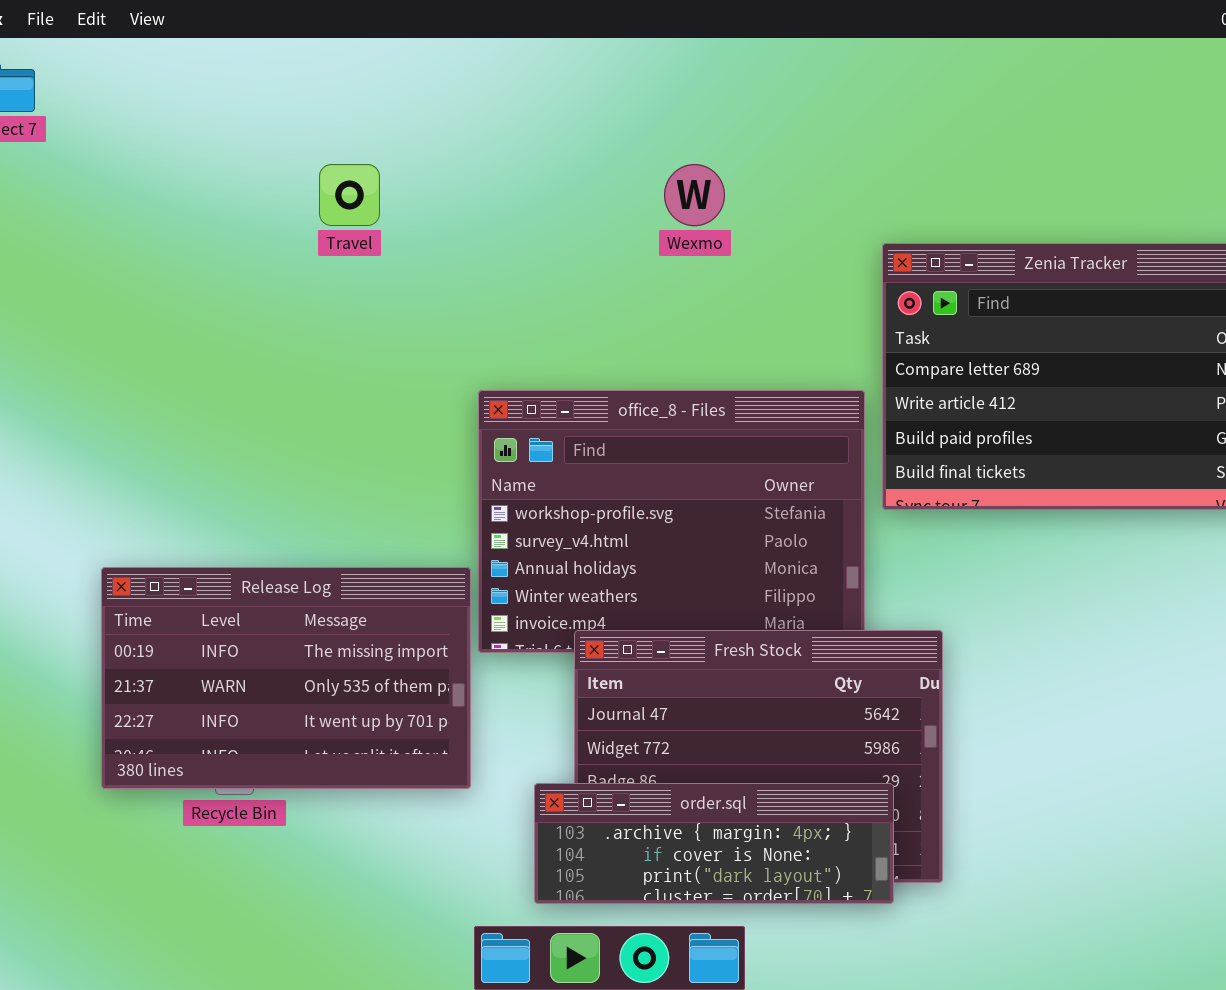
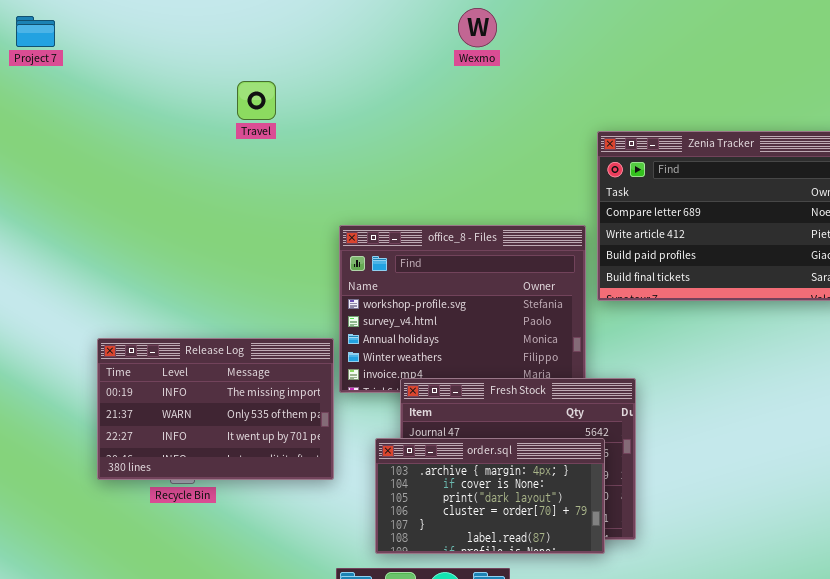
Wexmo: [664,164,725,226] -> [458,8,497,47], moved
order.sql: [534,783,894,904] -> [375,438,605,554], resized

